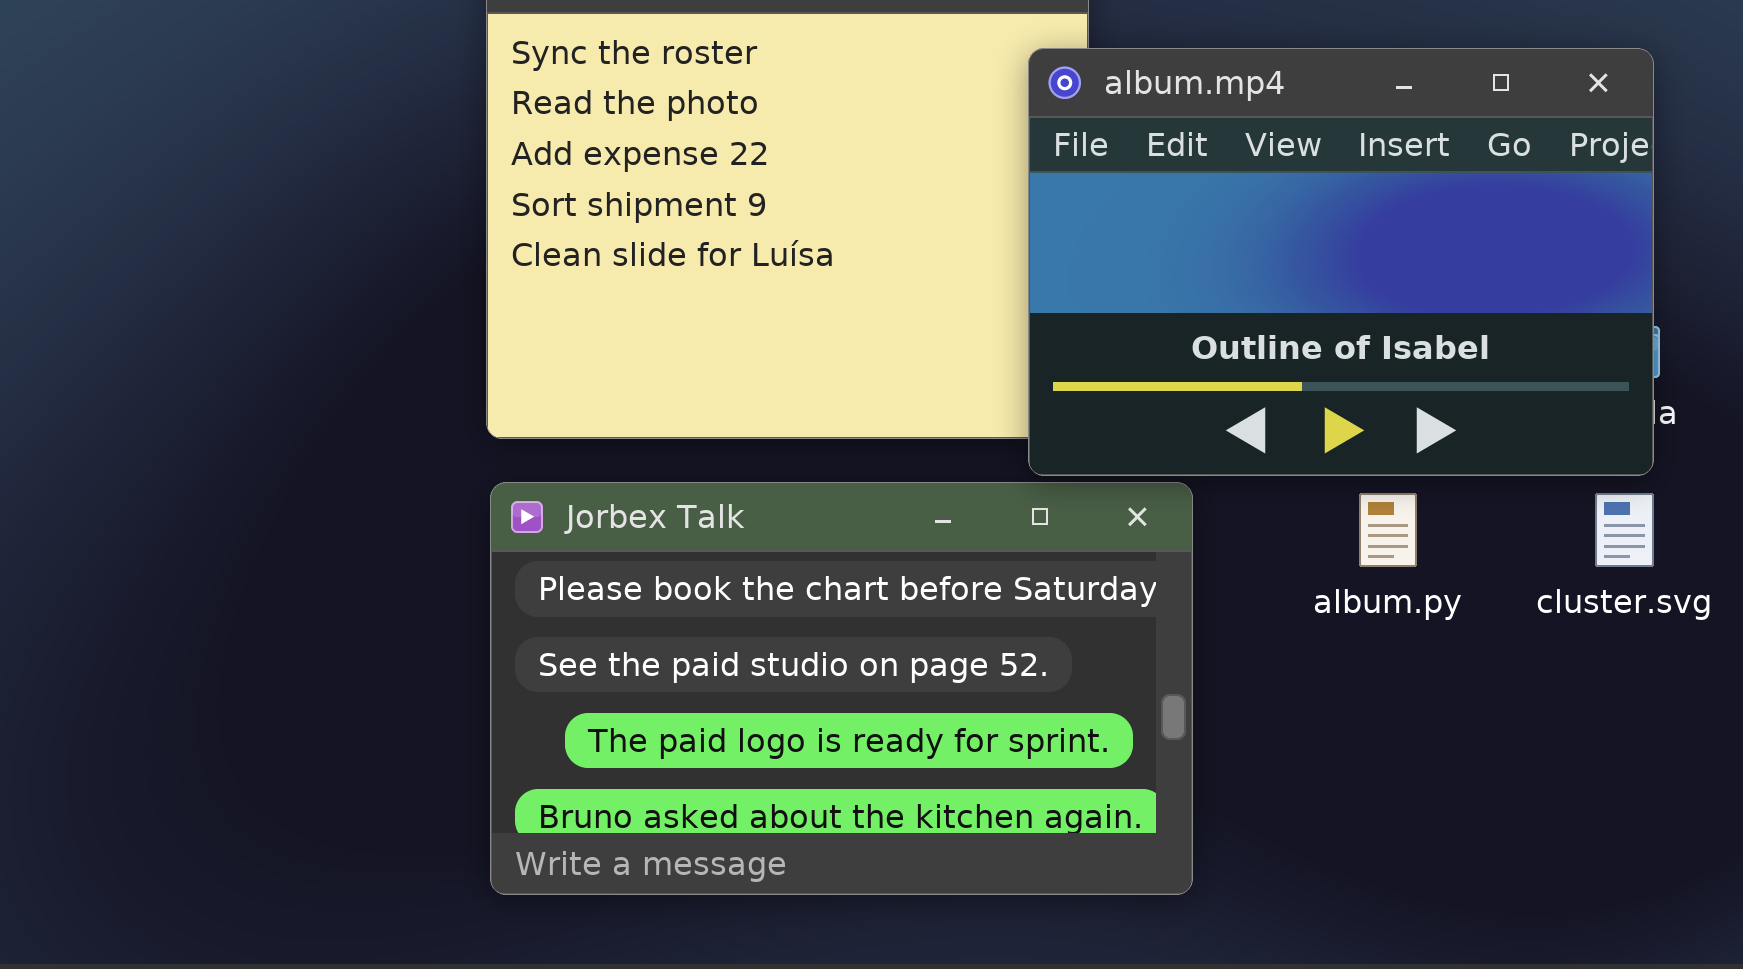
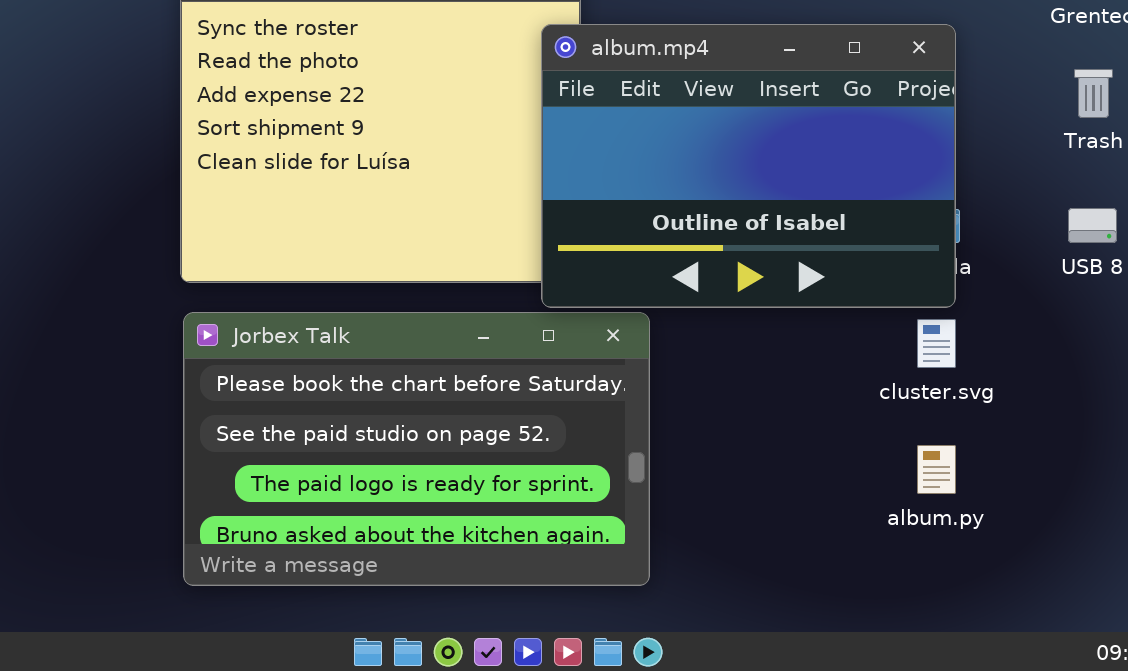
album.py: [1359,493,1417,567] -> [917,445,956,494], moved

